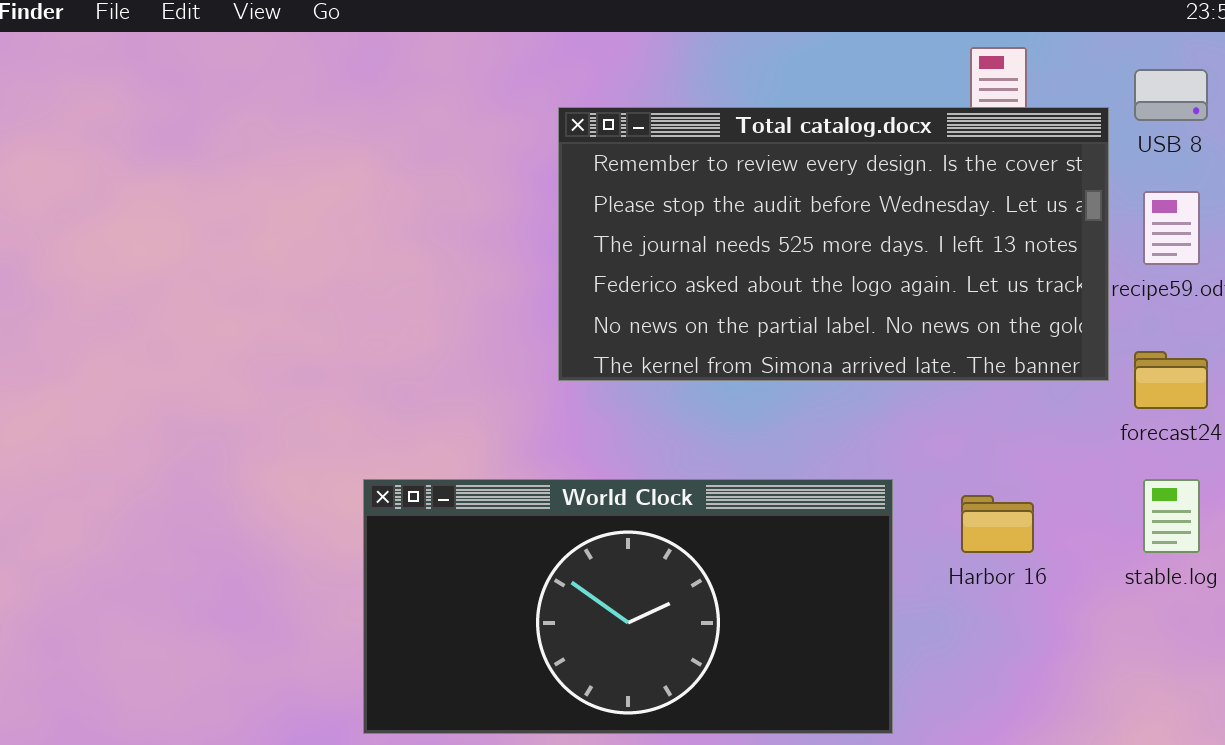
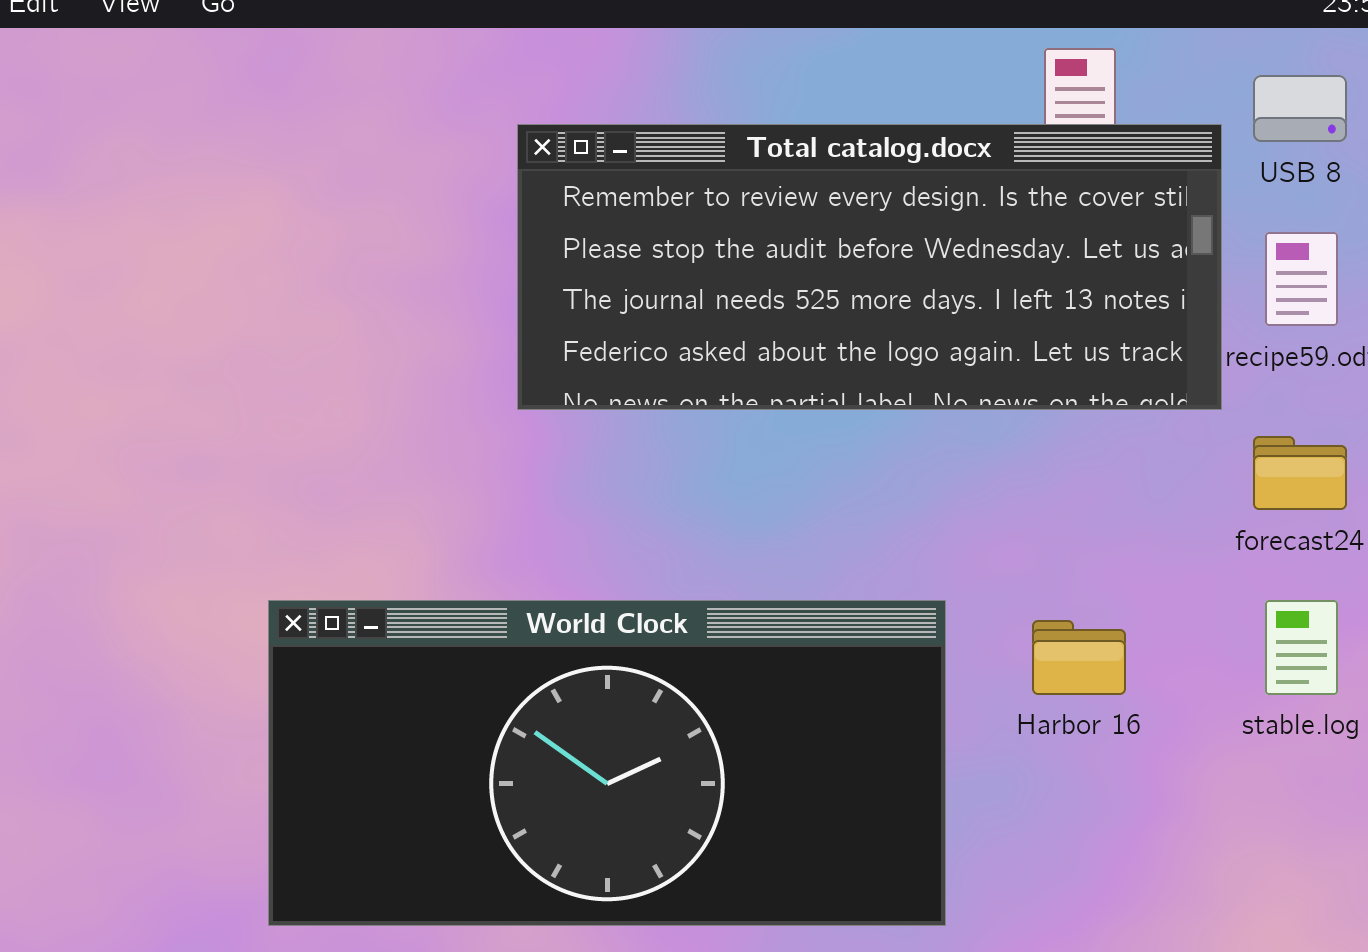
Total catalog.docx: [558,107,1109,381] -> [517,124,1222,410], resized

